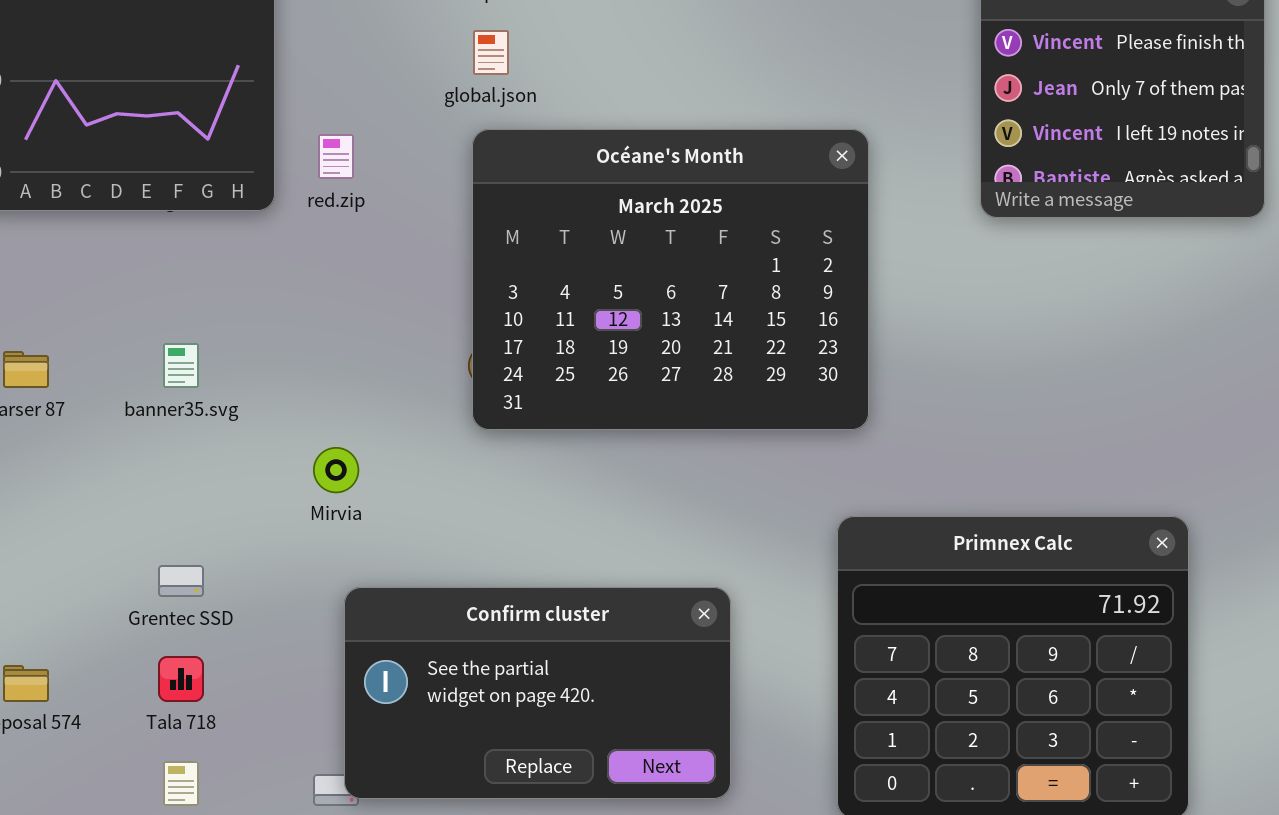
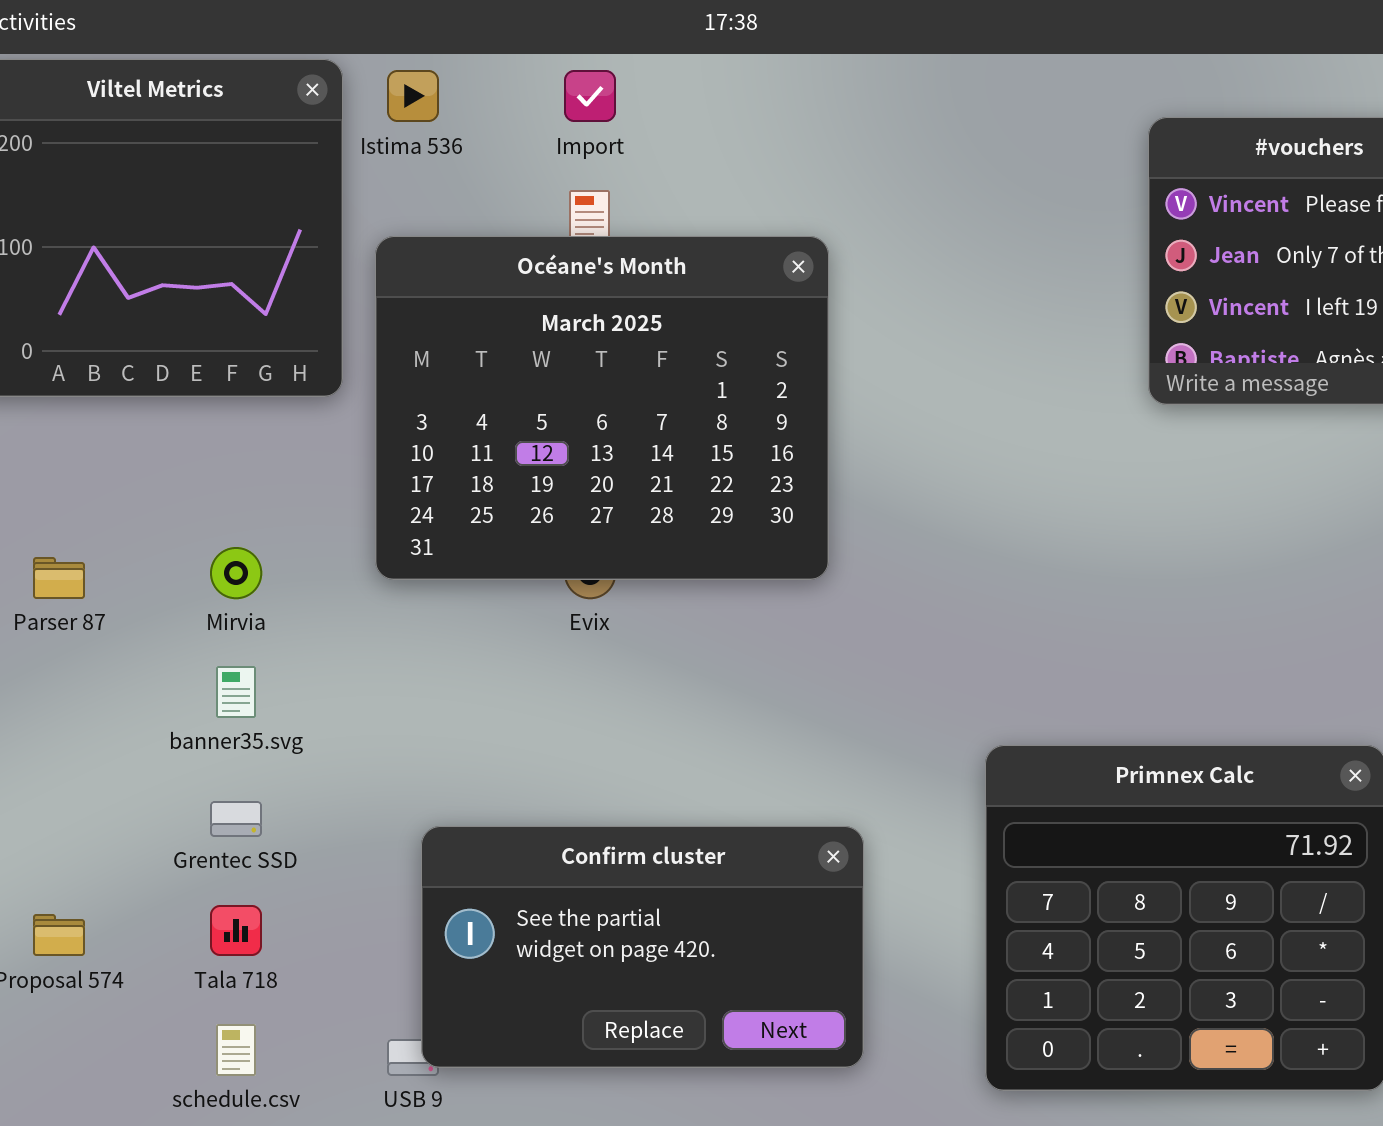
Océane's Month: [472,129,869,430] -> [375,236,829,580], moved
banner35.svg: [163,343,199,388] -> [216,666,256,718], moved
Mirvia: [313,447,359,493] -> [210,547,262,599], moved

